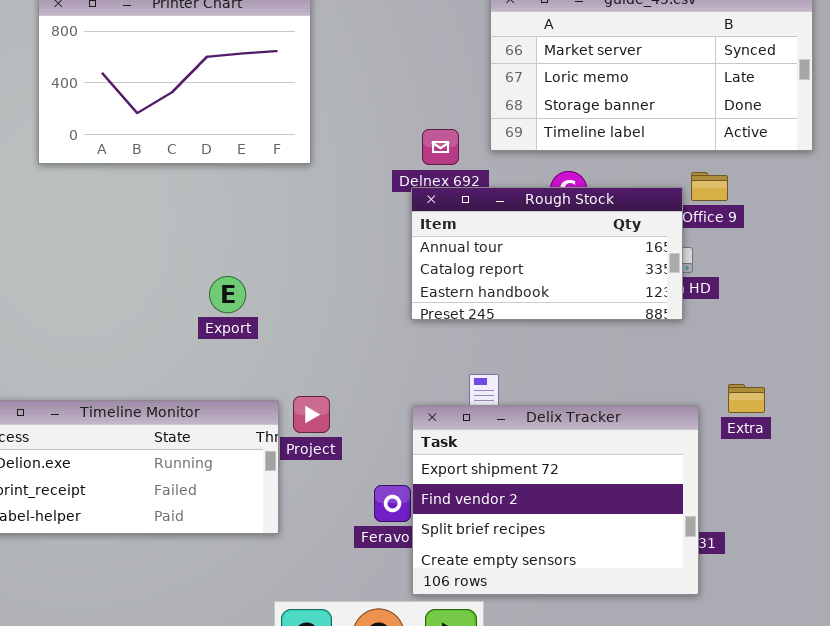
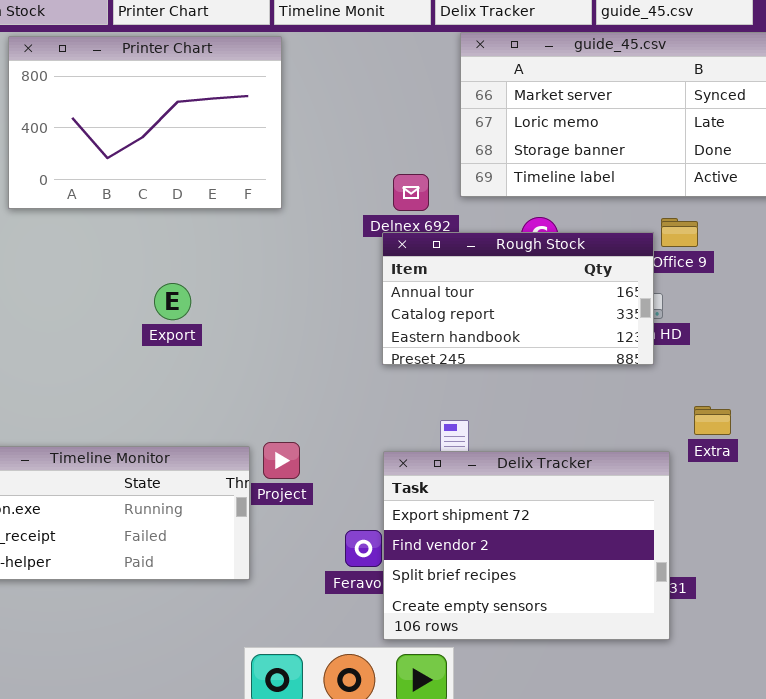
Export: [209,276,246,313] -> [154,283,191,320], moved
Extra: [728,384,765,413] -> [694,406,731,435], moved

